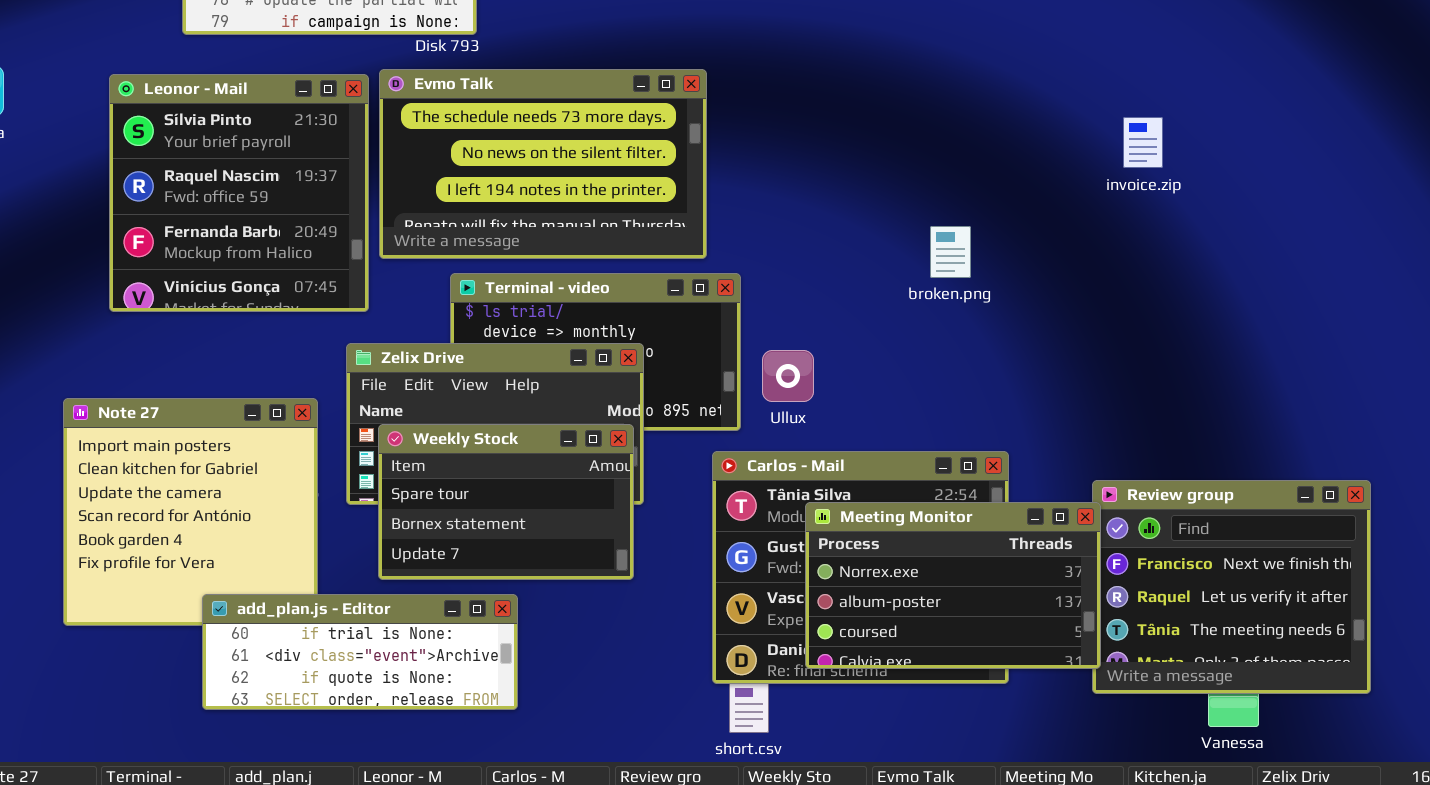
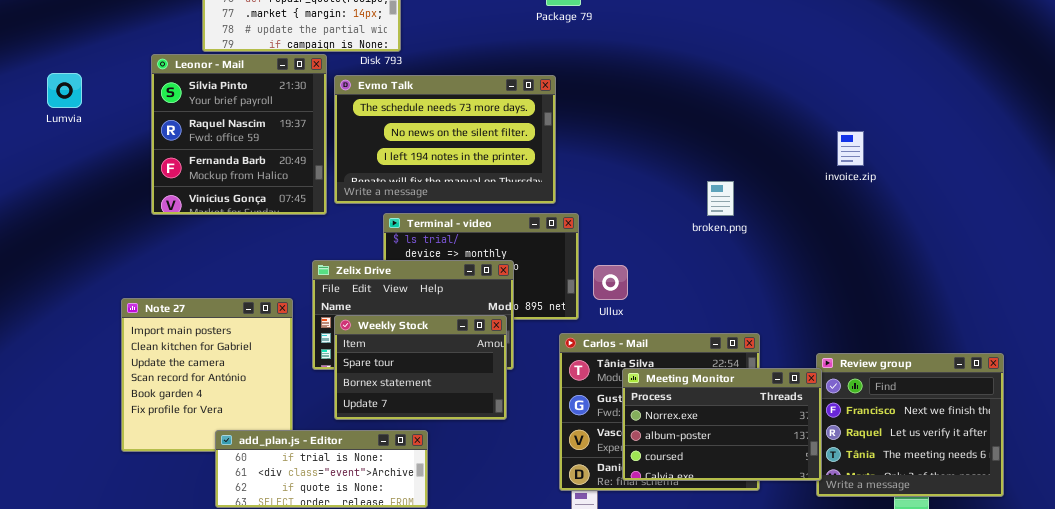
Leonor - Mail: [109,74,369,312] -> [151,54,327,215], moved
invoice.zip: [1123,117,1163,168] -> [837,131,864,166], moved

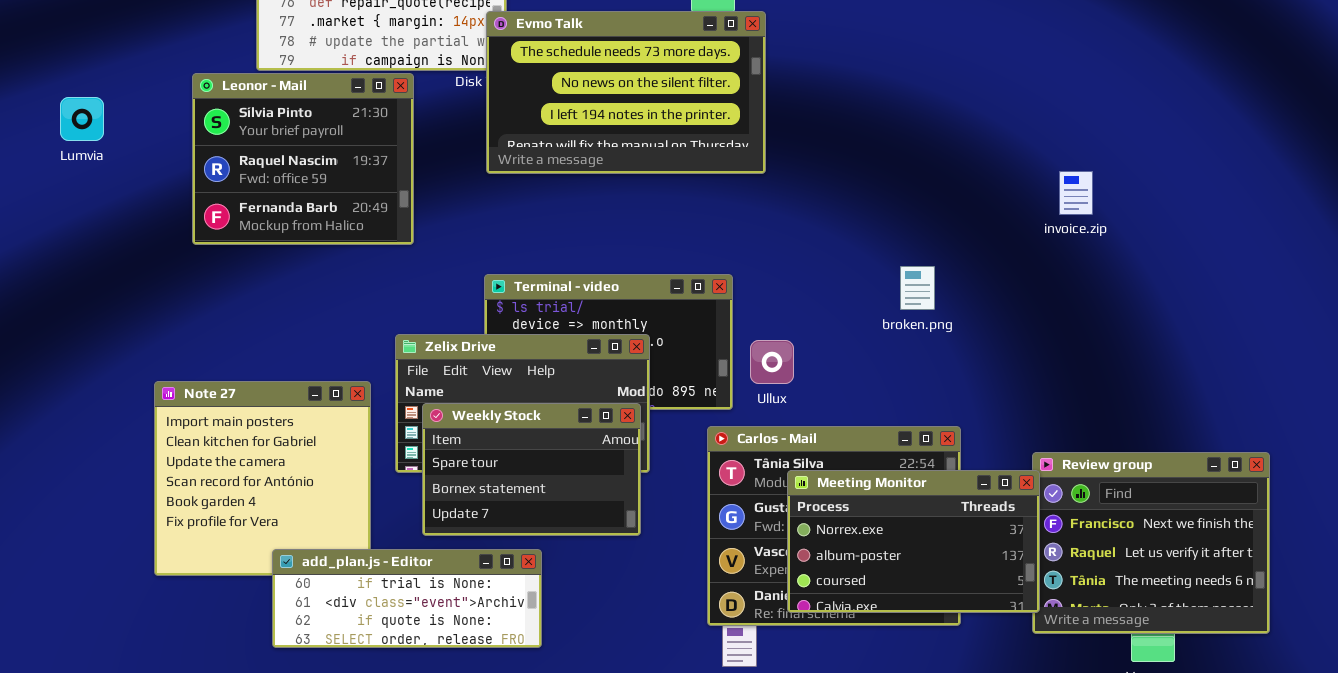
Leonor - Mail: [151,54,327,215] -> [192,73,414,245], resized
Evmo Talk: [334,75,556,204] -> [486,11,766,174], moved
broken.png: [707,181,734,216] -> [900,266,935,310], moved

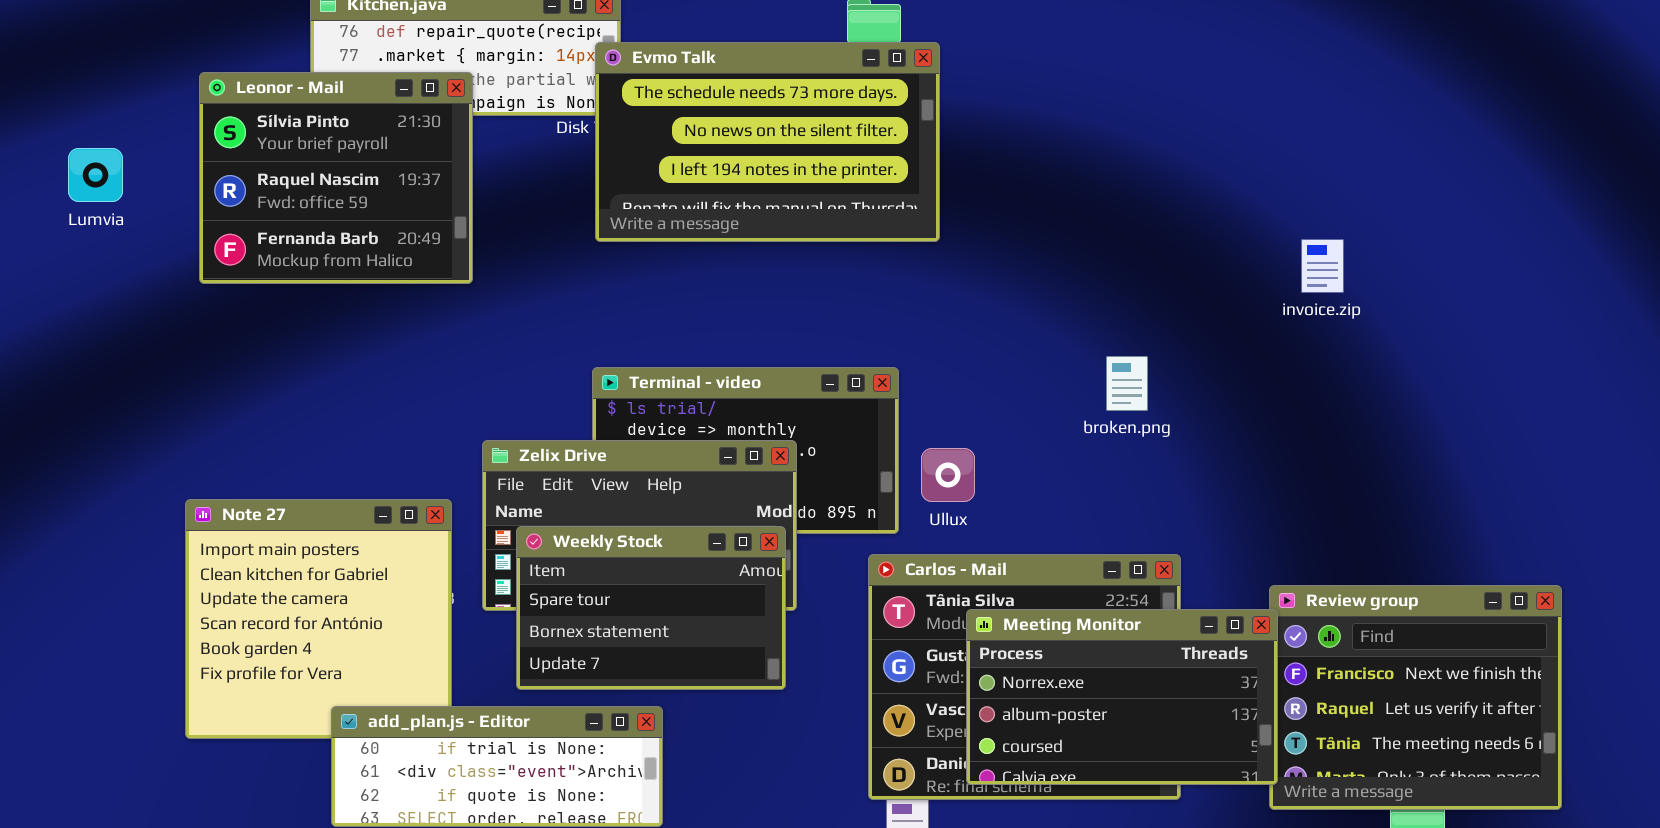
Leonor - Mail: [192,73,414,245] -> [199,72,473,284], moved

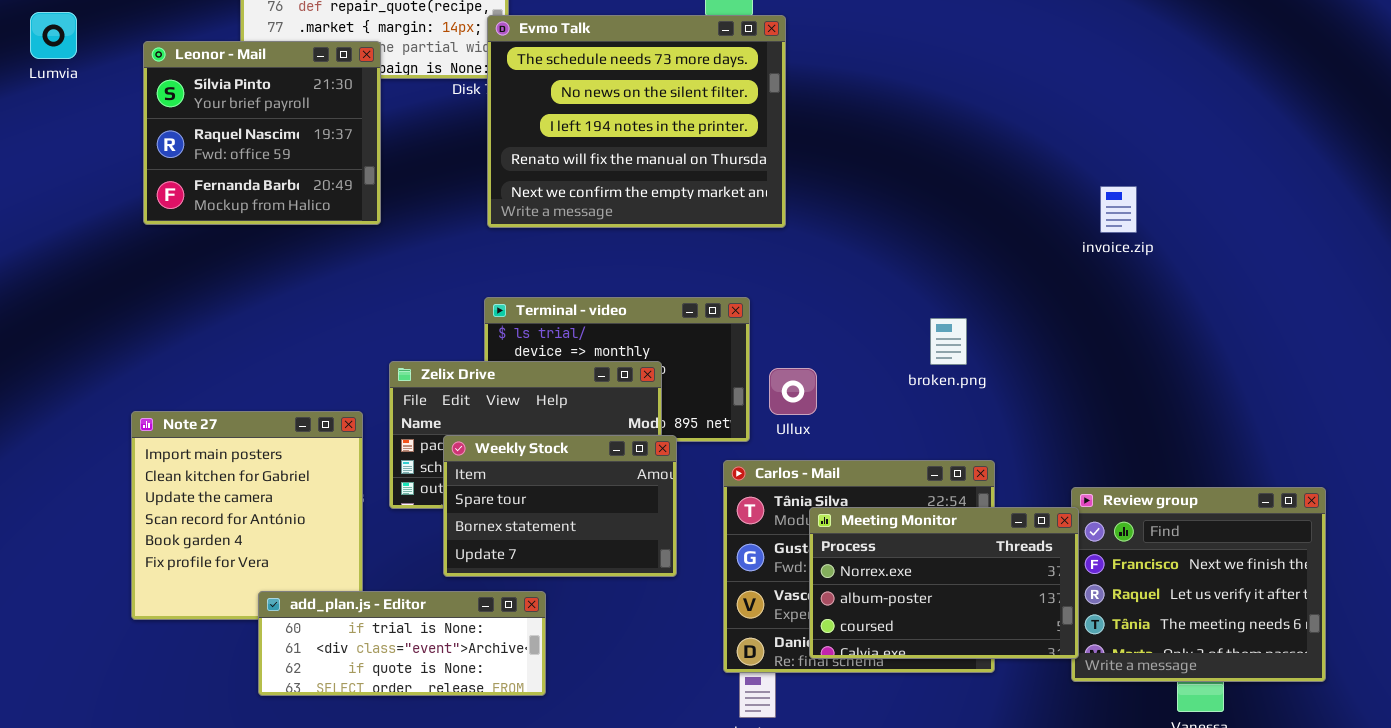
Evmo Talk: [595,42,940,242] -> [487,15,786,228], resized
Lumvia: [68,148,123,202] -> [30,12,77,59], moved
broken.png: [1106,356,1148,411] -> [930,318,967,365], moved
Weekly Stock: [516,526,786,690] -> [443,435,677,577], moved

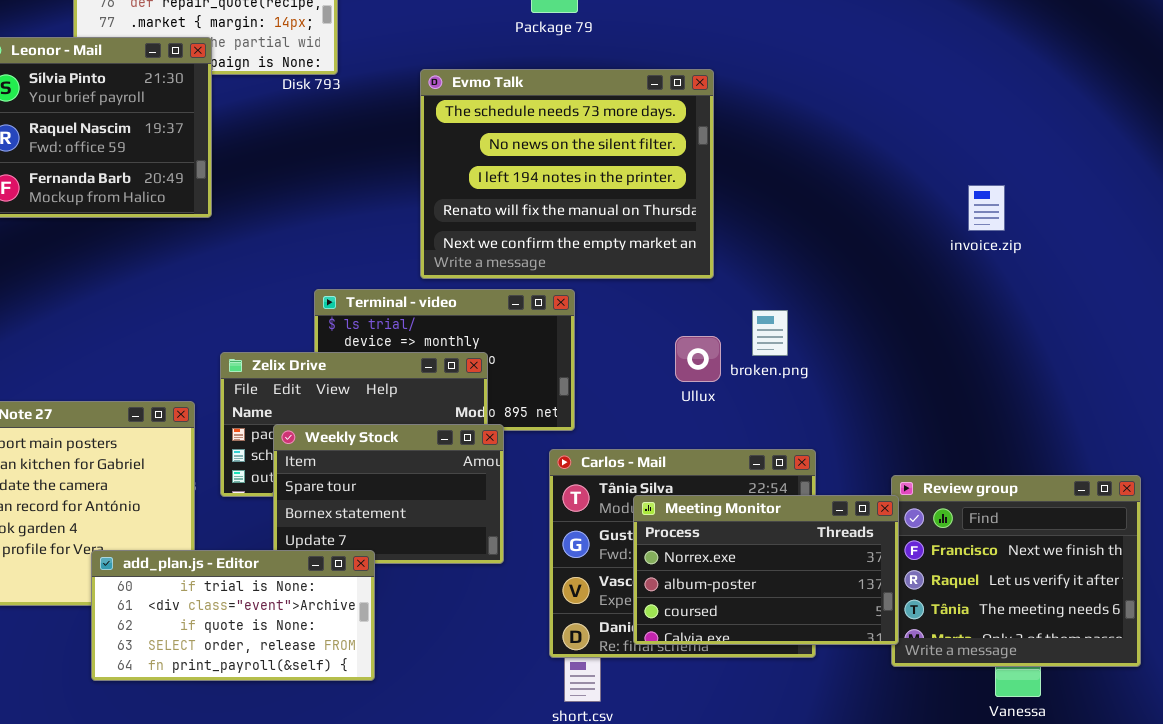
Evmo Talk: [487,15,786,228] -> [420,69,714,279], moved
invoice.zip: [1100,186,1137,233] -> [968,185,1005,231], moved
Ullux: [769,368,817,415] -> [675,336,721,382], moved
add_plan.js - Editor: [258,591,546,696] -> [91,550,375,681], resized

